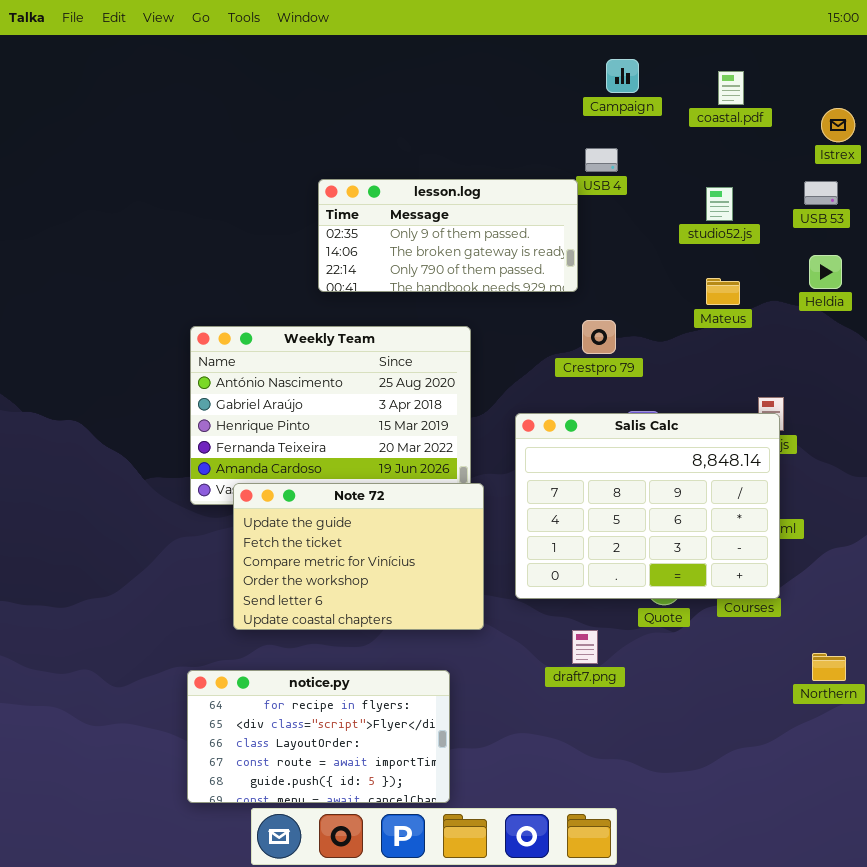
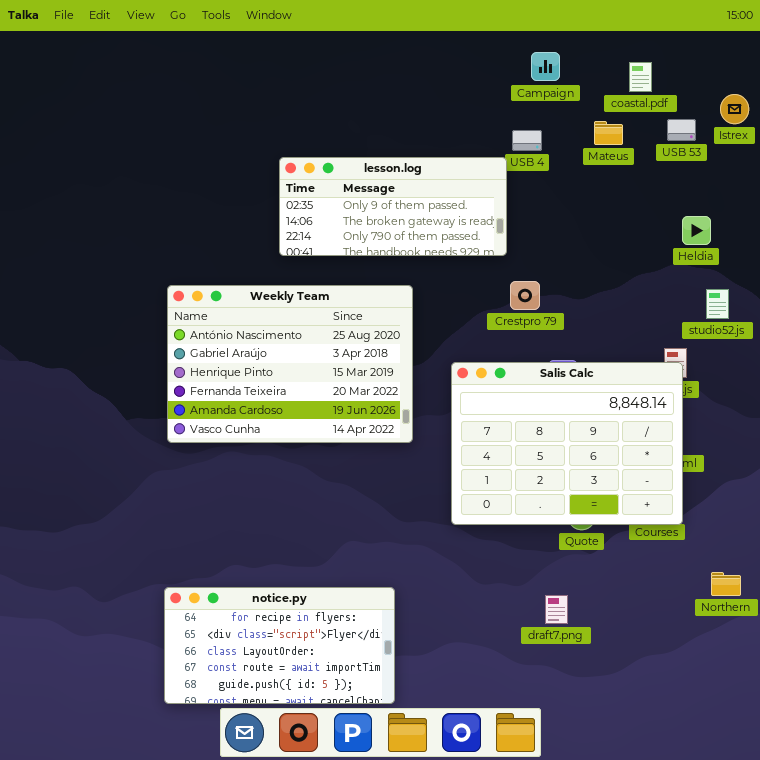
USB 53: [804,181,838,205] -> [667,119,696,141], moved
studio52.js: [706,187,733,221] -> [706,289,729,319], moved
Heldia: [809,255,842,289] -> [682,216,711,245], moved
Mateus: [706,278,740,305] -> [594,121,623,145], moved
Note 72: [233,483,484,630] -> none, closed
draft7.png: [572,630,598,664] -> [545,595,568,624], moved

